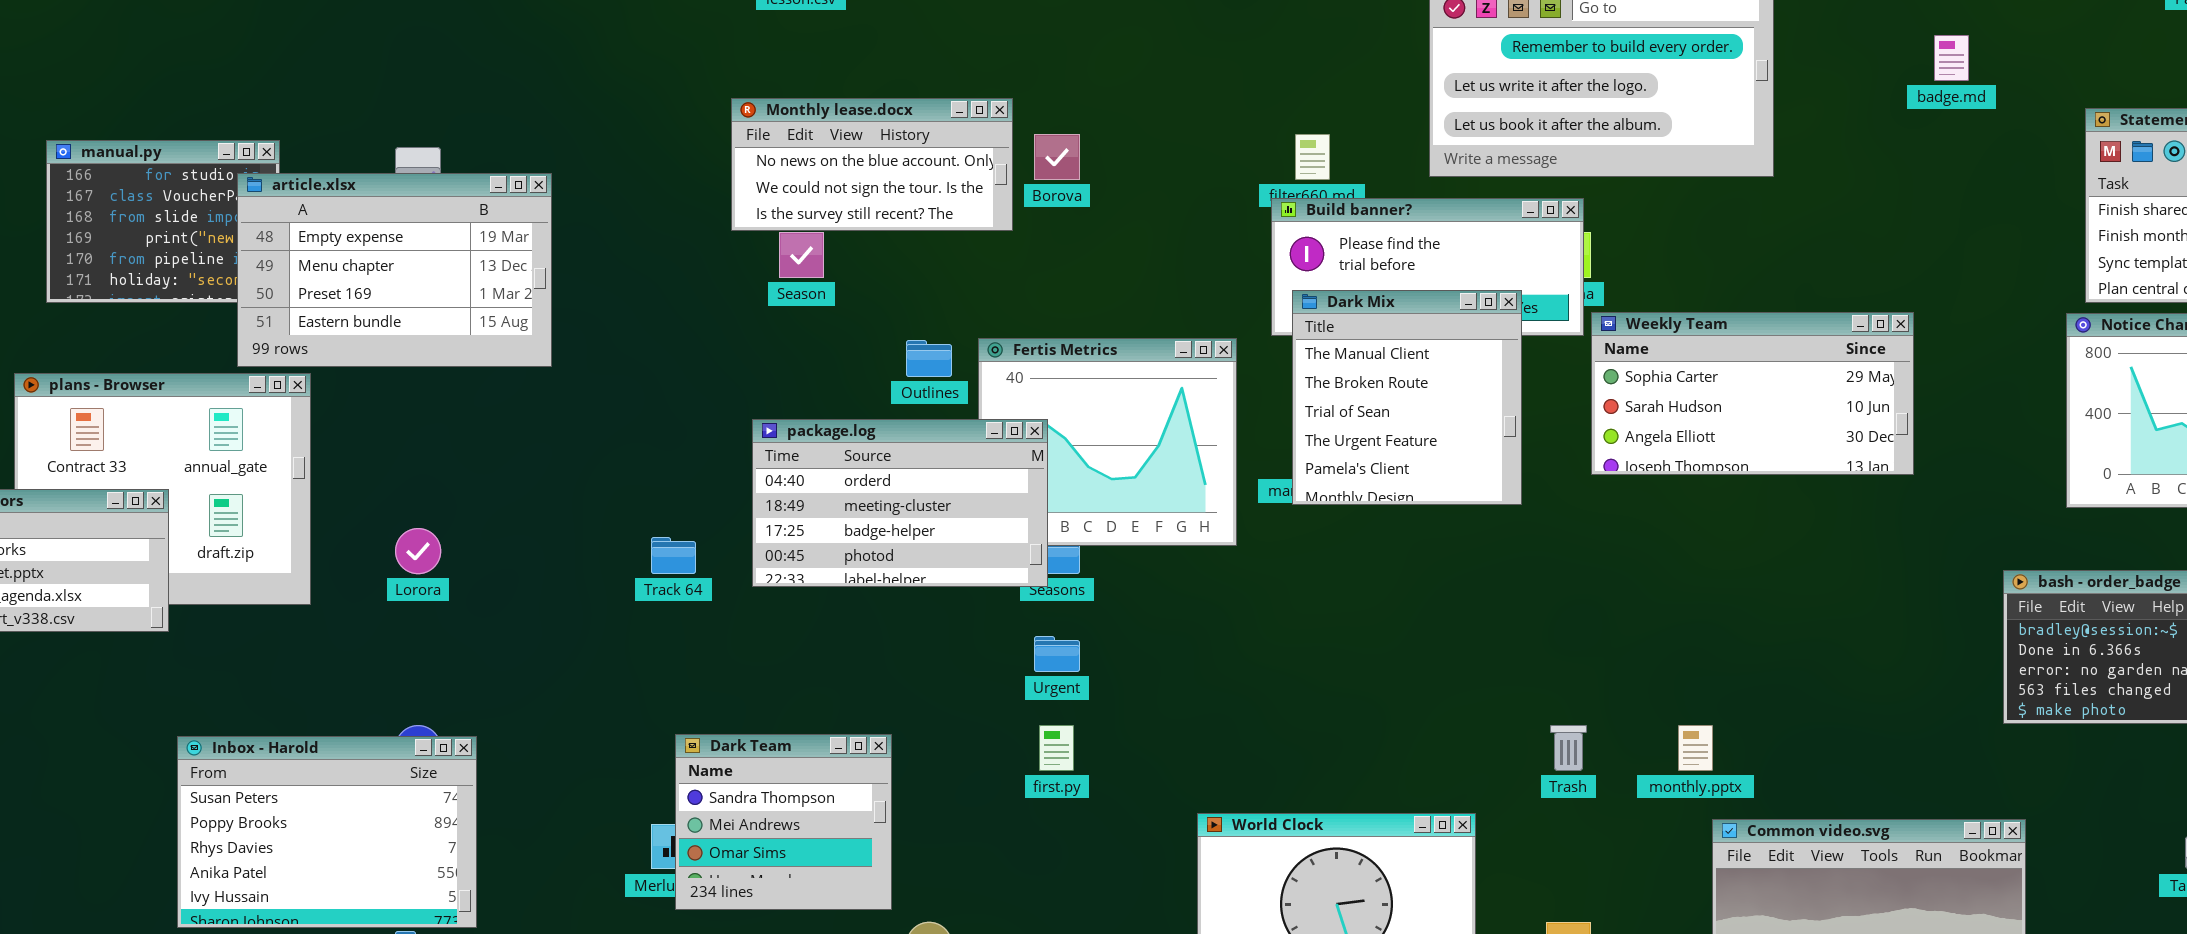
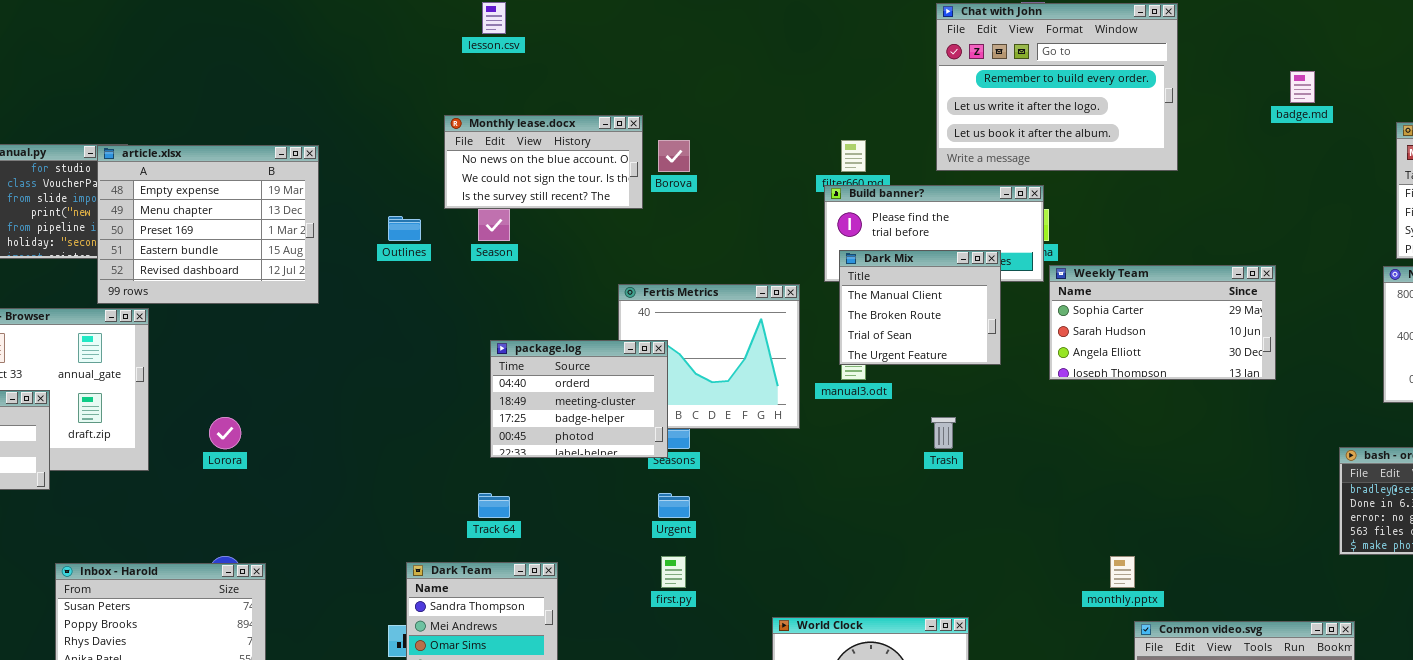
article.xlsx: [237,173,552,367] -> [97,145,319,304], resized
Dark Mix: [1292,290,1522,505] -> [839,250,1001,365], resized
Outlines: [906,340,952,377] -> [388,216,421,241], moved
package.log: [752,419,1048,587] -> [490,340,668,458], resized
Track 64: [651,537,696,574] -> [478,493,510,518], moved
Trash: [1550,725,1587,771] -> [931,417,956,449], moved

